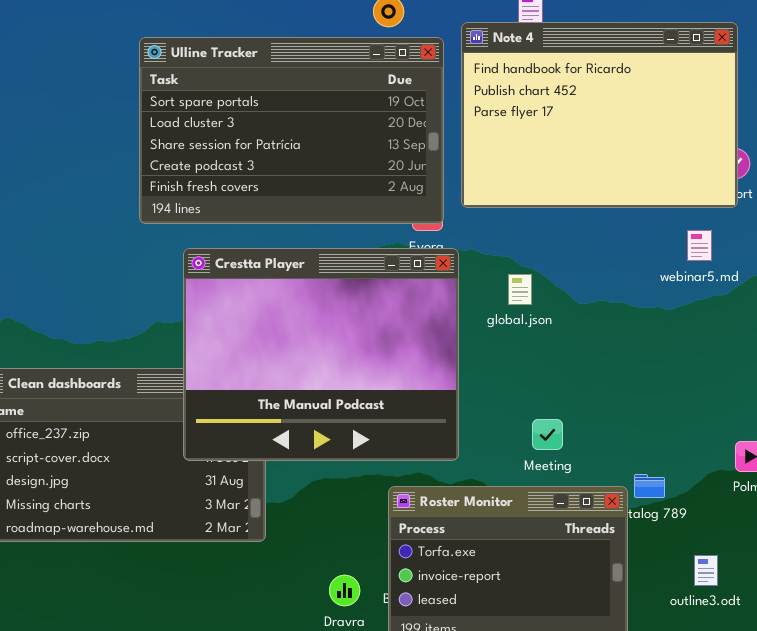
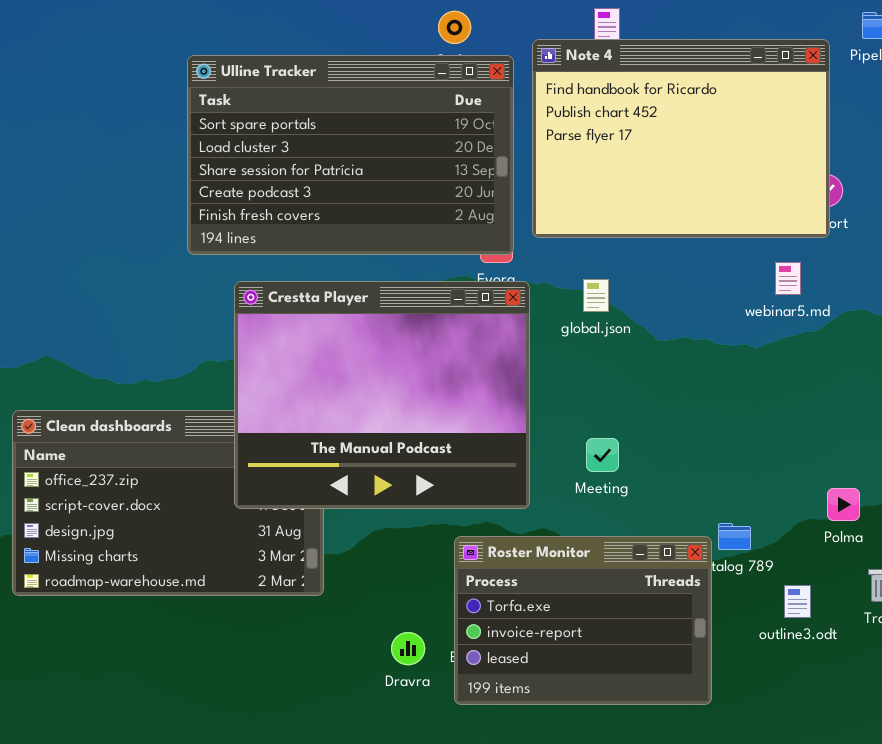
global.json: [508,274,532,305] -> [583,279,609,312], moved
Meeting: [532,419,563,450] -> [586,438,619,472], moved
outline3.odt: [694,555,718,586] -> [784,585,811,618], moved

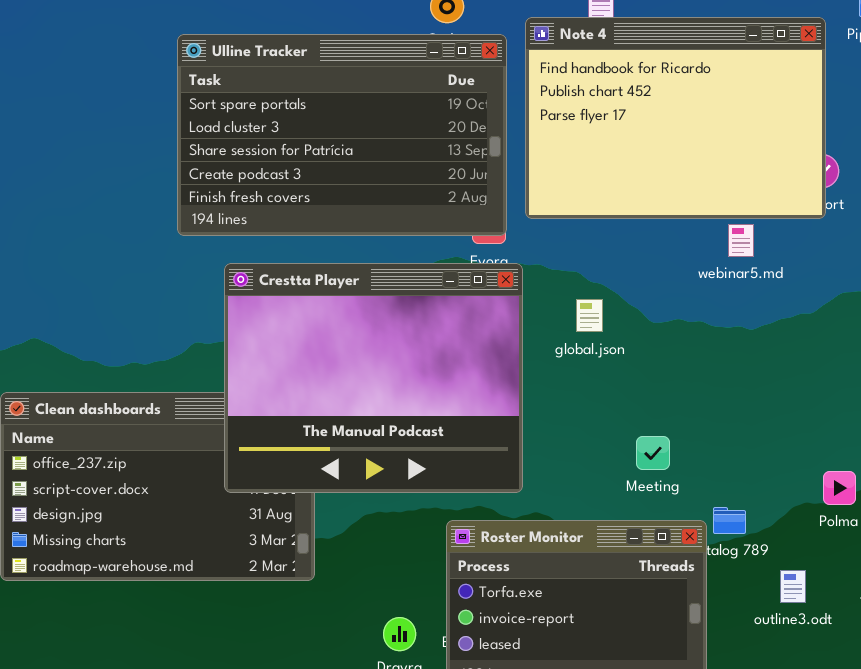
webinar5.md: [775,262,801,295] -> [728,224,754,257], moved
global.json: [583,279,609,312] -> [576,299,603,332], moved
Meeting: [586,438,619,472] -> [636,436,670,470], moved

